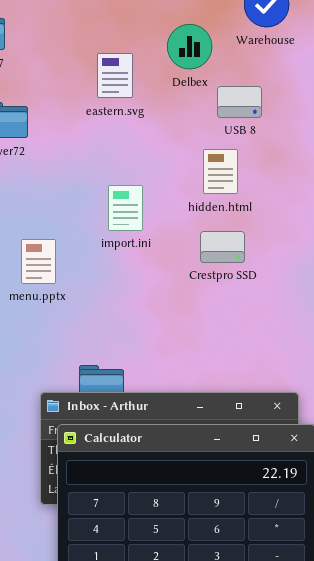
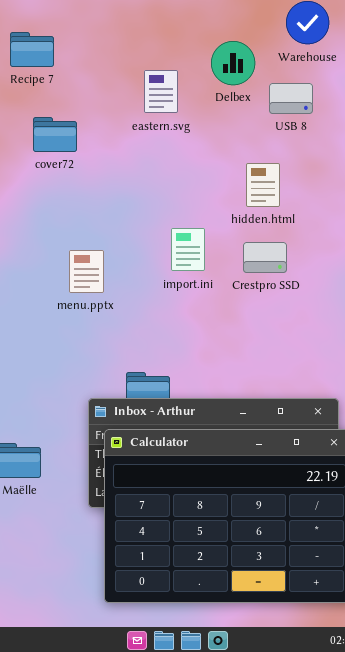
USB 8: [217,86,262,118] -> [269,83,313,114], moved
import.ini: [108,185,143,231] -> [171,228,205,271], moved

